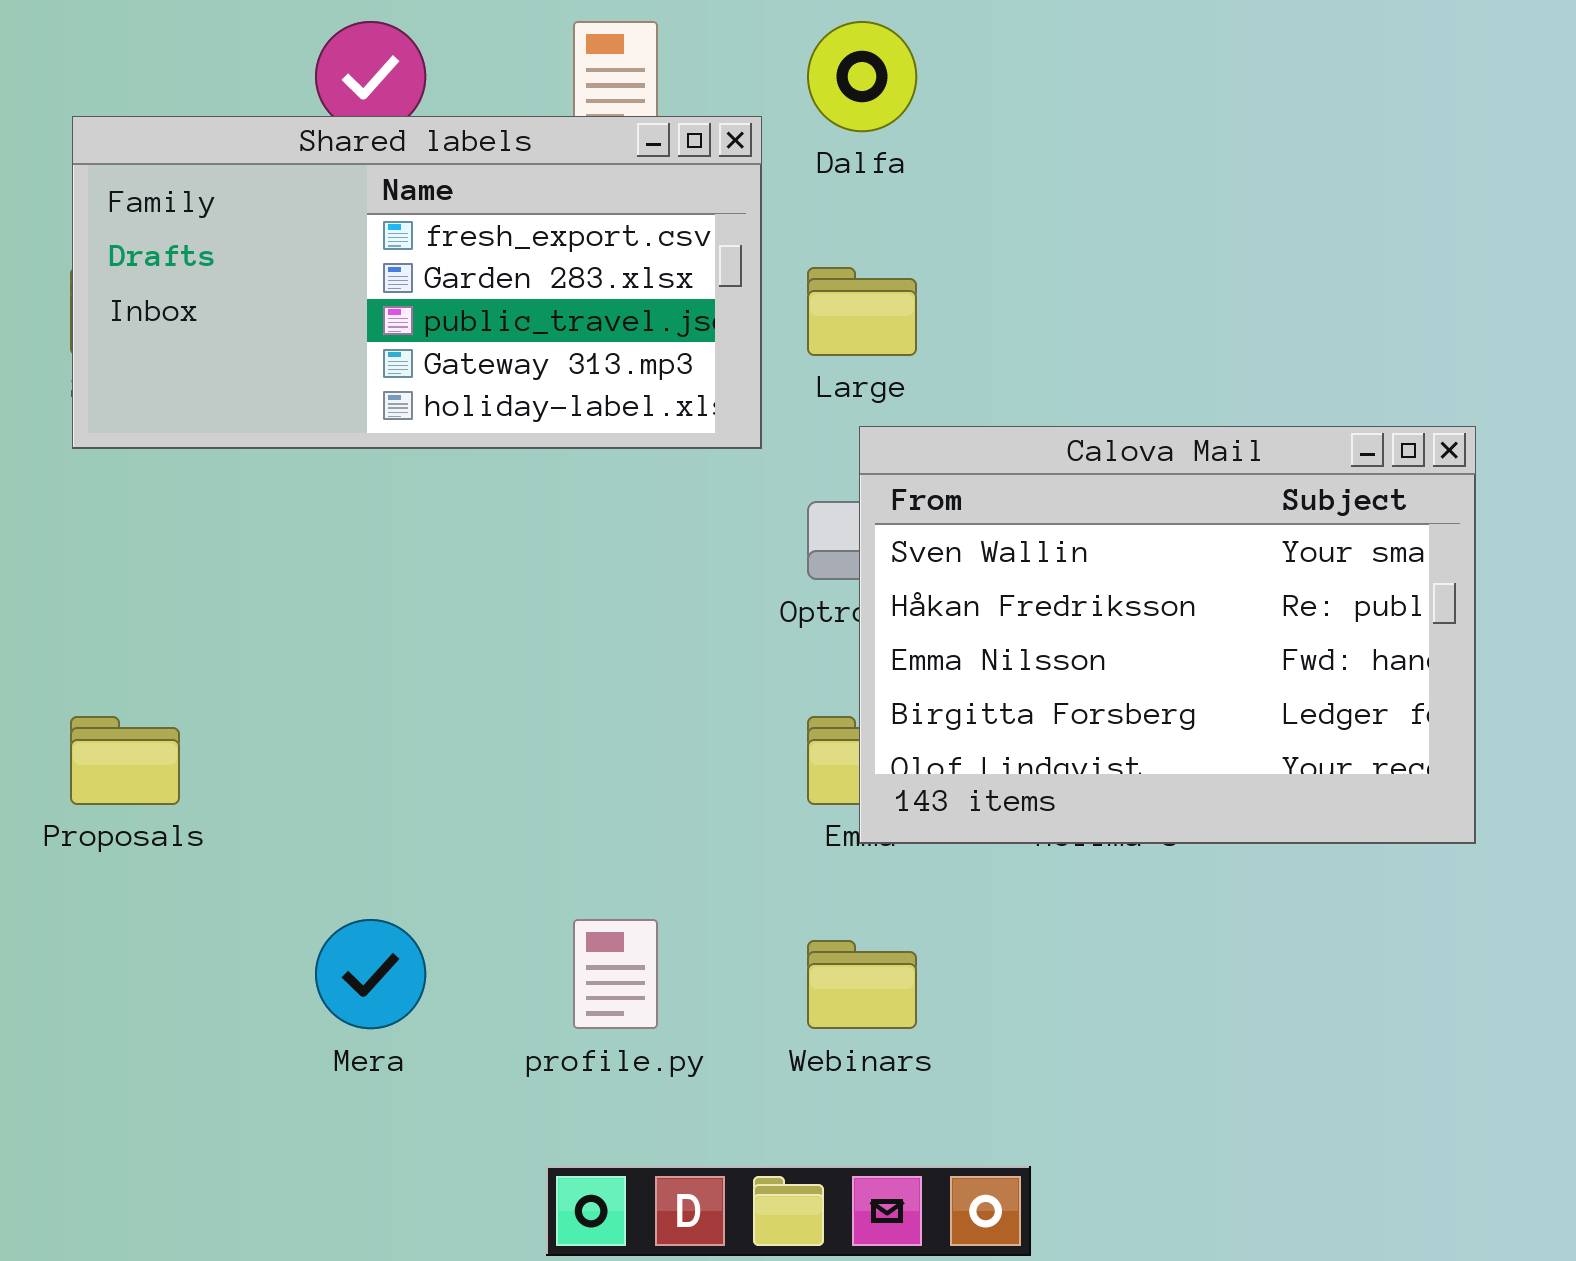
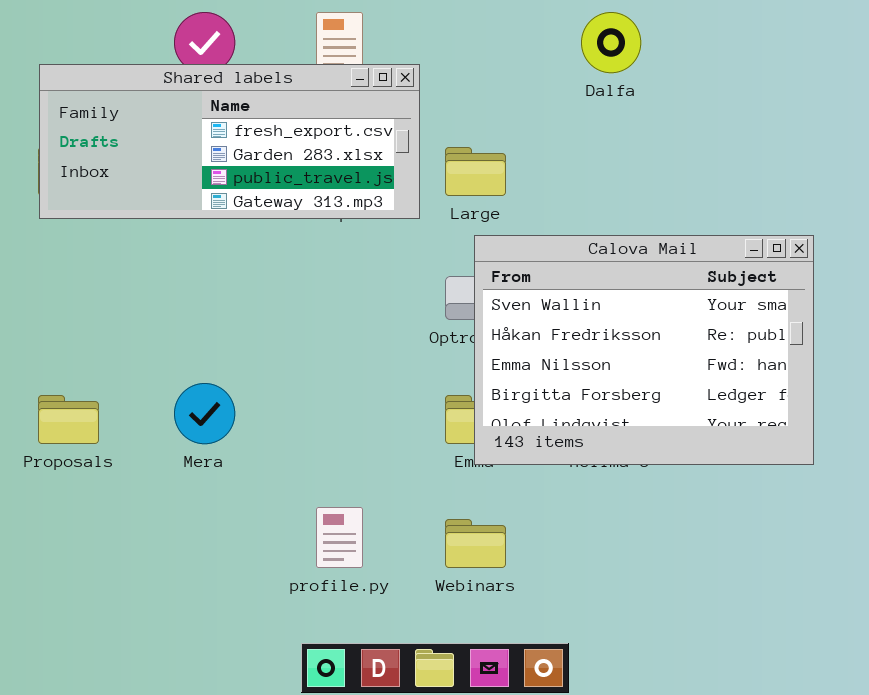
Dalfa: [807,21,917,132] -> [581,12,641,73], moved
Shared labels: [72,116,762,449] -> [39,64,420,219], resized
Mera: [315,919,426,1029] -> [174,383,235,444], moved

